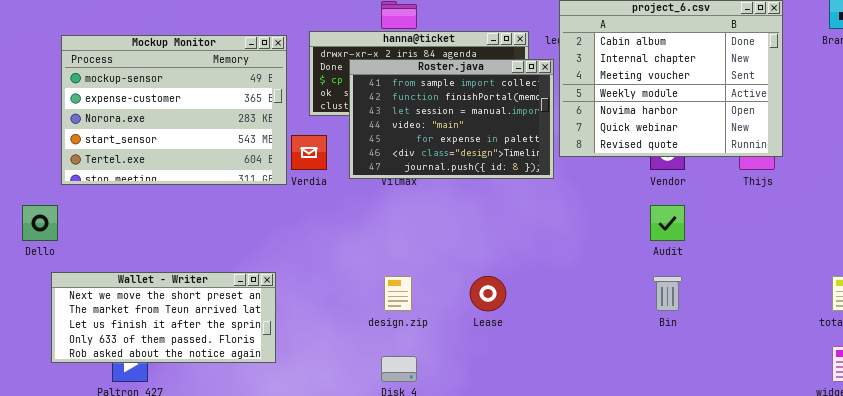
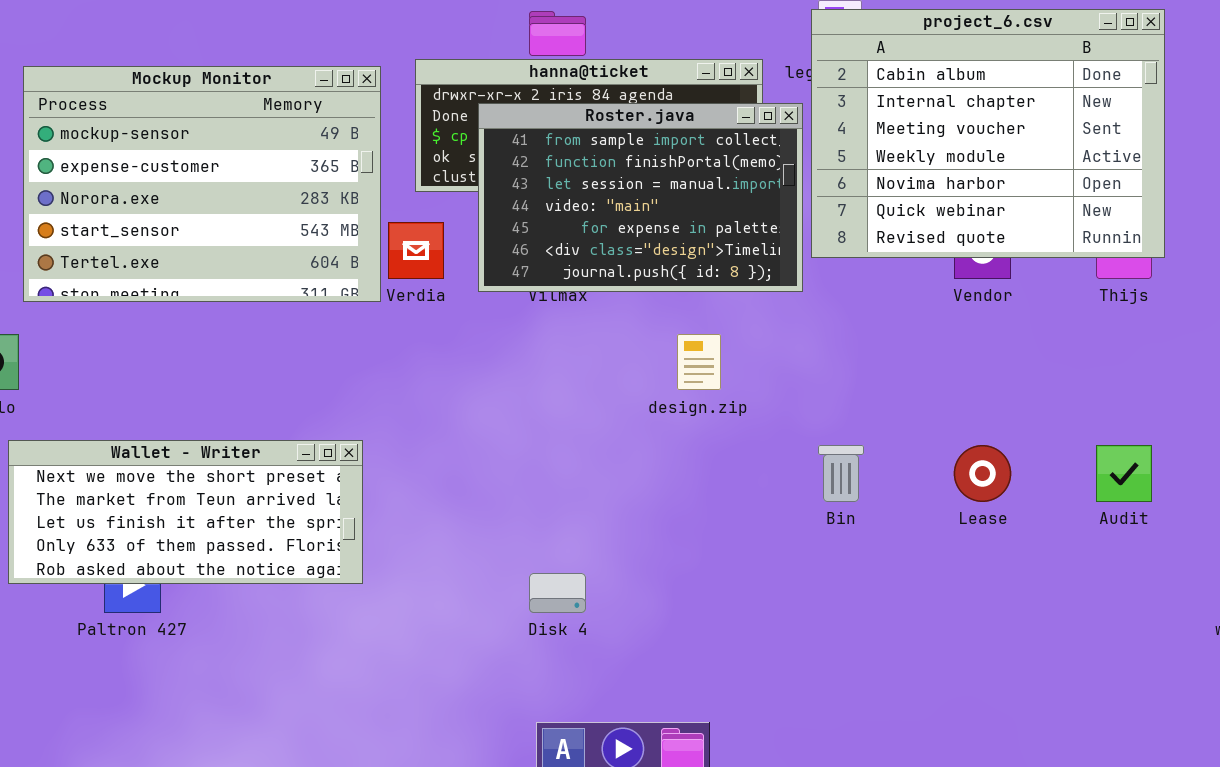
Audit: [650,205,685,241] -> [1096,445,1152,502], moved
design.zip: [384,276,412,311] -> [677,334,721,390], moved
Lease: [470,276,506,311] -> [954,445,1011,502], moved
Bin: [653,276,682,311] -> [818,445,864,502], moved

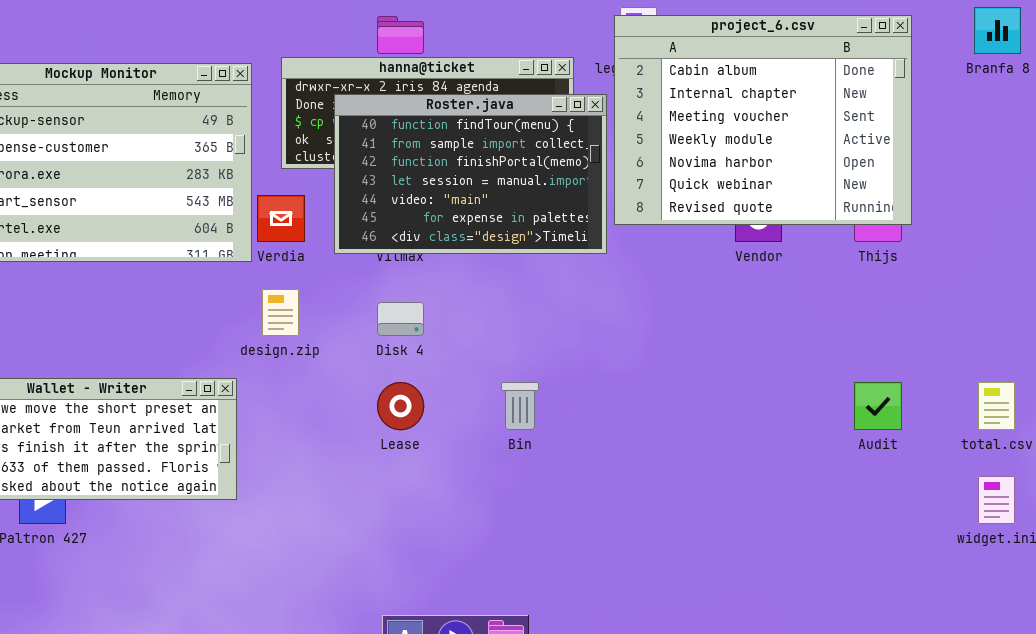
Roster.java: [478,103,803,292] -> [334,94,607,254], scrolled up 1 row
design.zip: [677,334,721,390] -> [262,289,299,336], moved
Bin: [818,445,864,502] -> [501,382,539,430], moved
Lease: [954,445,1011,502] -> [377,382,424,430], moved
Disk 4: [529,573,586,613] -> [377,302,424,336], moved

